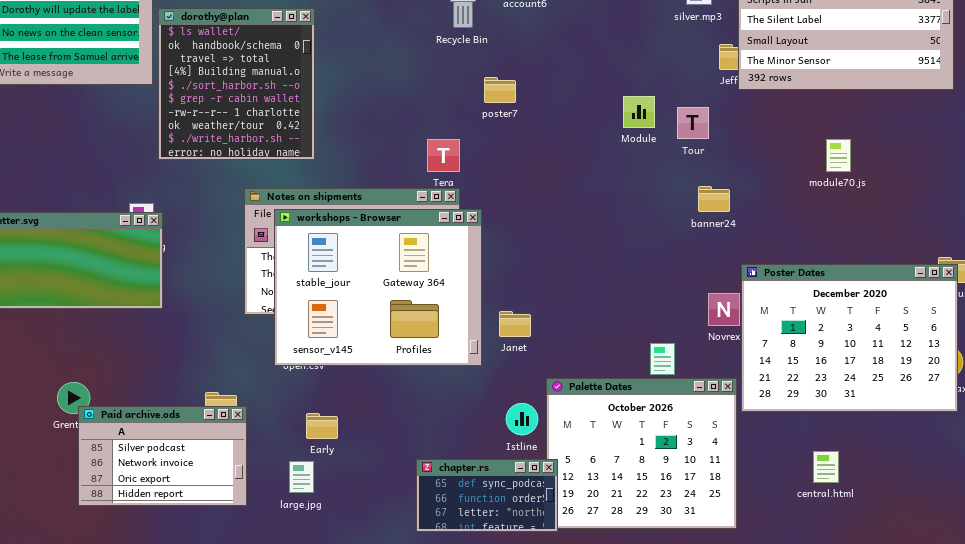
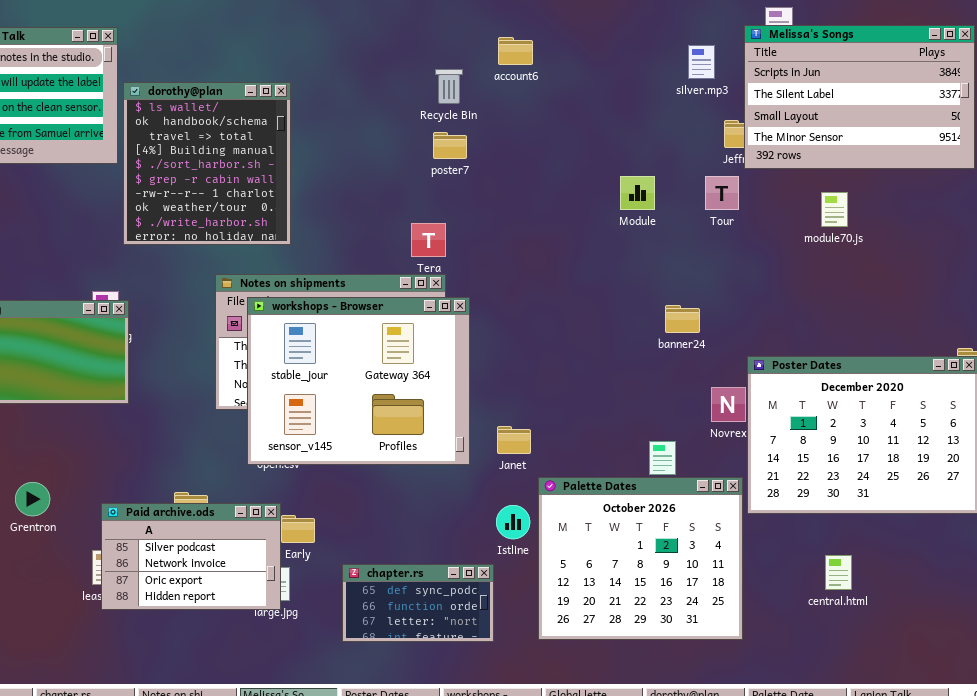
poster7: [484,77,516,103] -> [433,132,467,159], moved
Tour: [677,107,709,139] -> [705,176,739,210], moved
module70.js: [826,139,851,172] -> [821,192,848,227], moved
banner24: [698,186,730,212] -> [665,305,700,333], moved
Janet: [499,311,531,337] -> [497,426,531,454], moved
Paid archive.ods: [78,406,247,506] -> [101,503,281,610], moved
chapter.rs: [416,459,558,532] -> [342,564,494,642], moved

